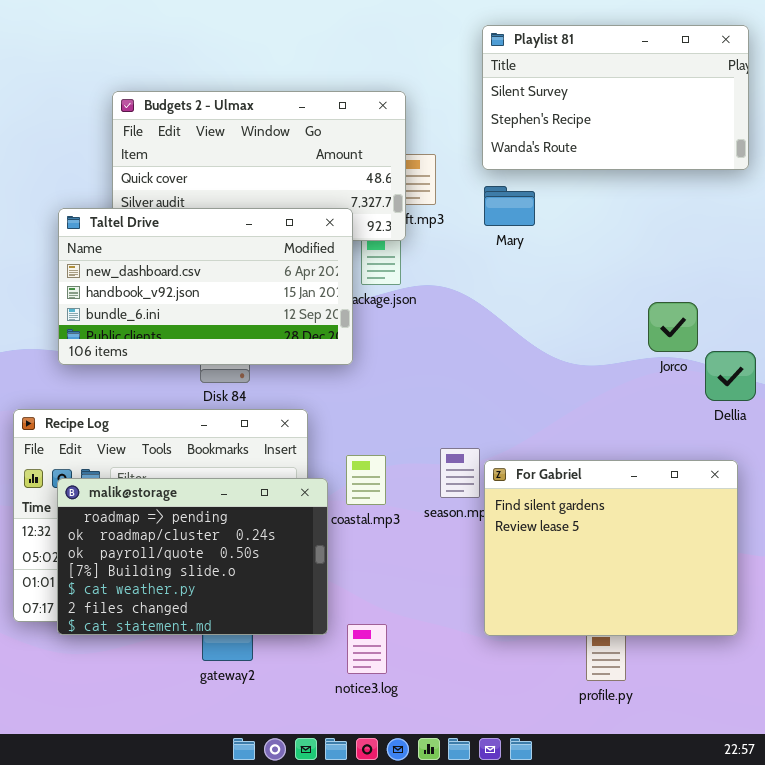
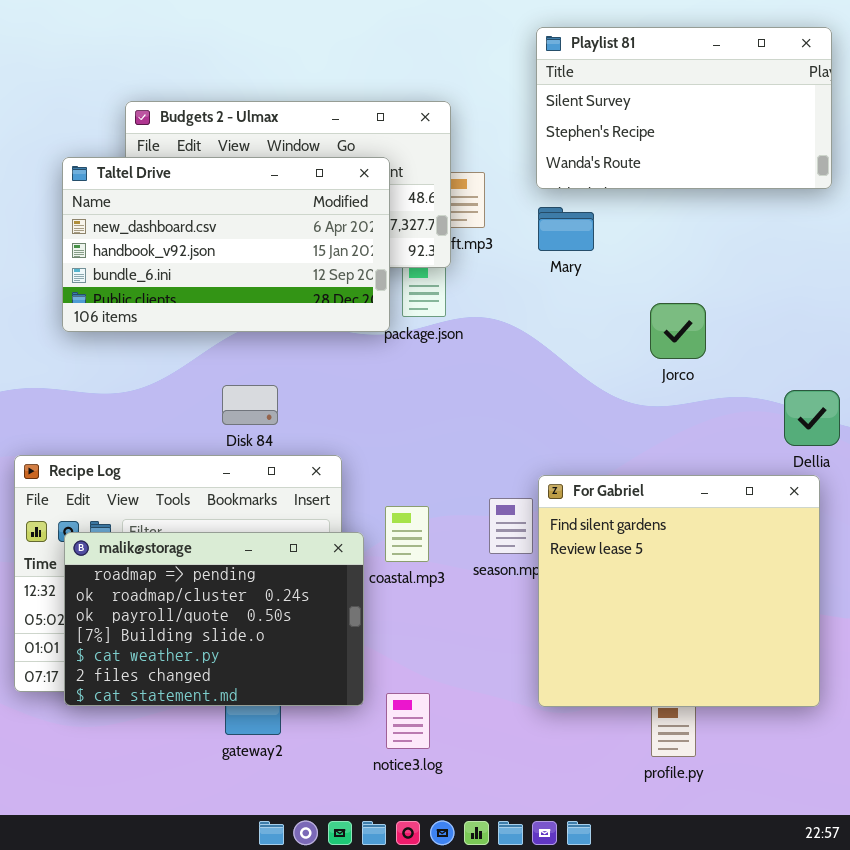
Taltel Drive: [58,208,353,365] -> [62,157,390,332], moved
Jorco: [648,302,698,352] -> [650,303,706,359], moved
For Gabriel: [484,460,738,636] -> [538,475,820,707], resized

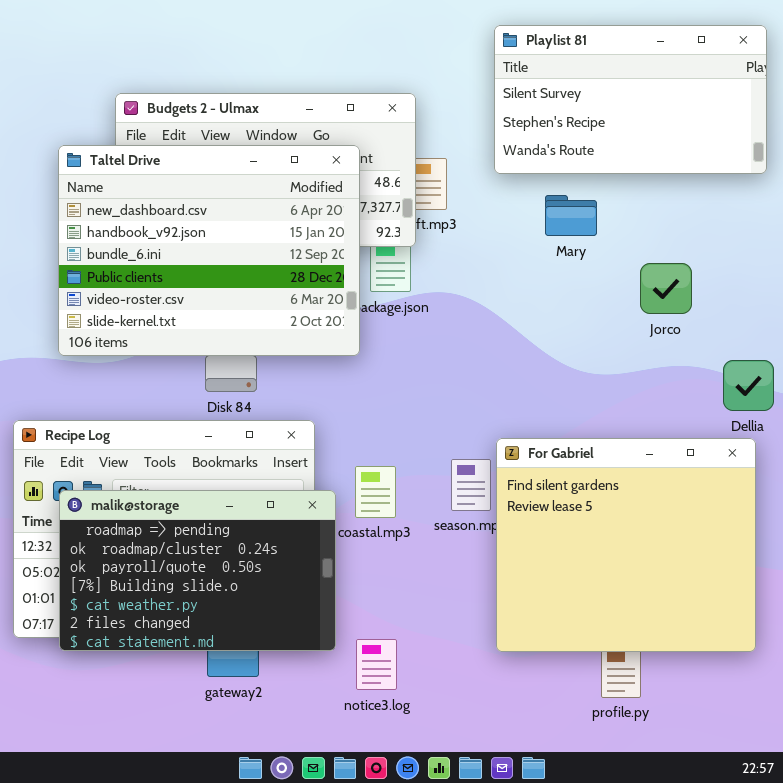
Taltel Drive: [62,157,390,332] -> [58,145,360,356], resized
Mary: [538,207,594,251] -> [545,195,597,236], moved
Jorco: [650,303,706,359] -> [640,263,692,314], moved

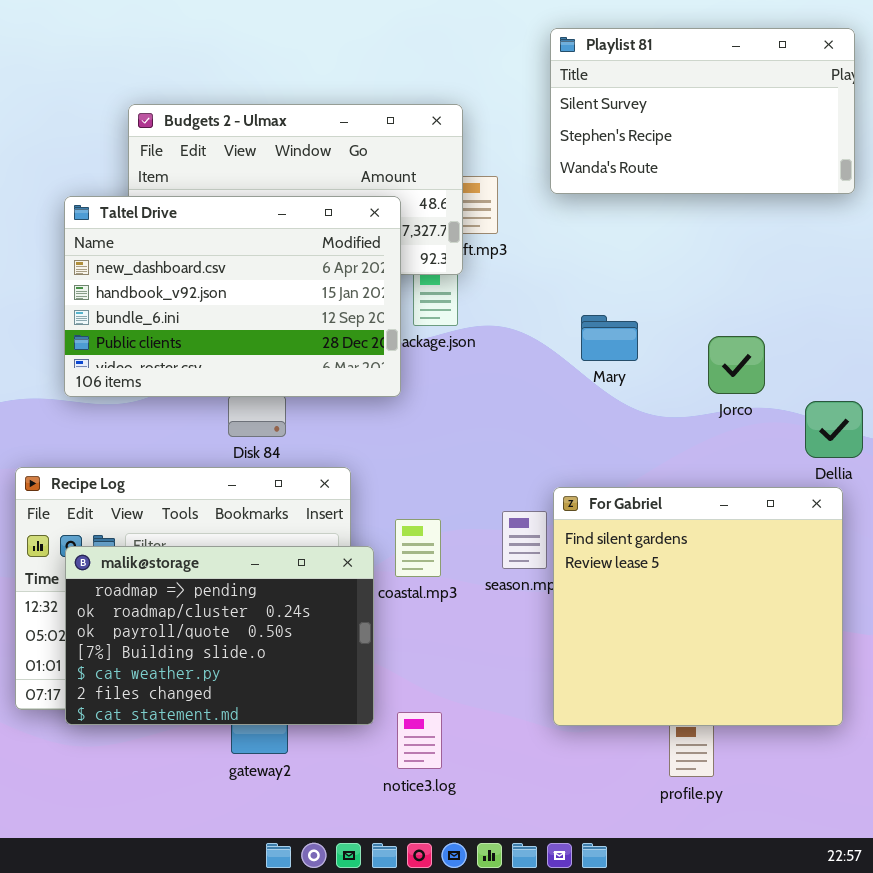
Taltel Drive: [58,145,360,356] -> [64,196,401,397], resized
Mary: [545,195,597,236] -> [581,315,638,361], moved
Jorco: [640,263,692,314] -> [708,336,765,394], moved

